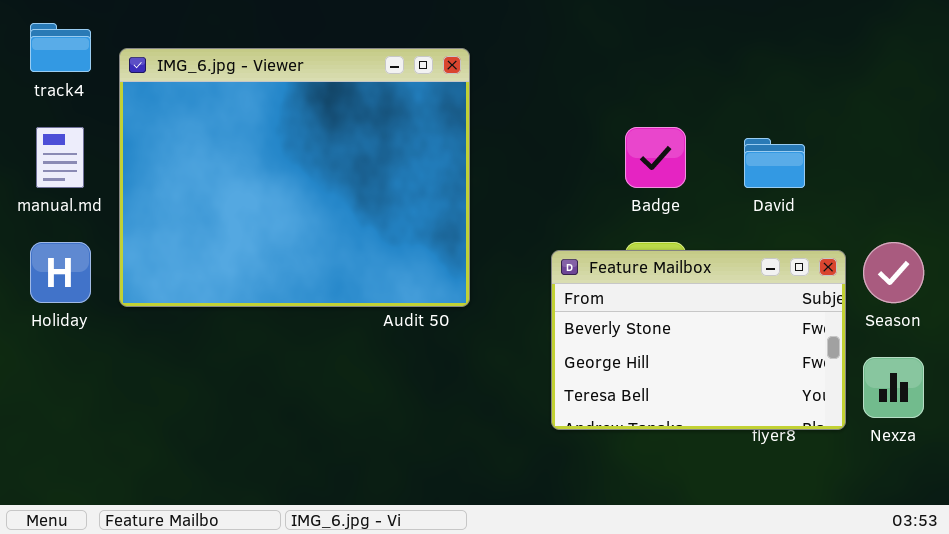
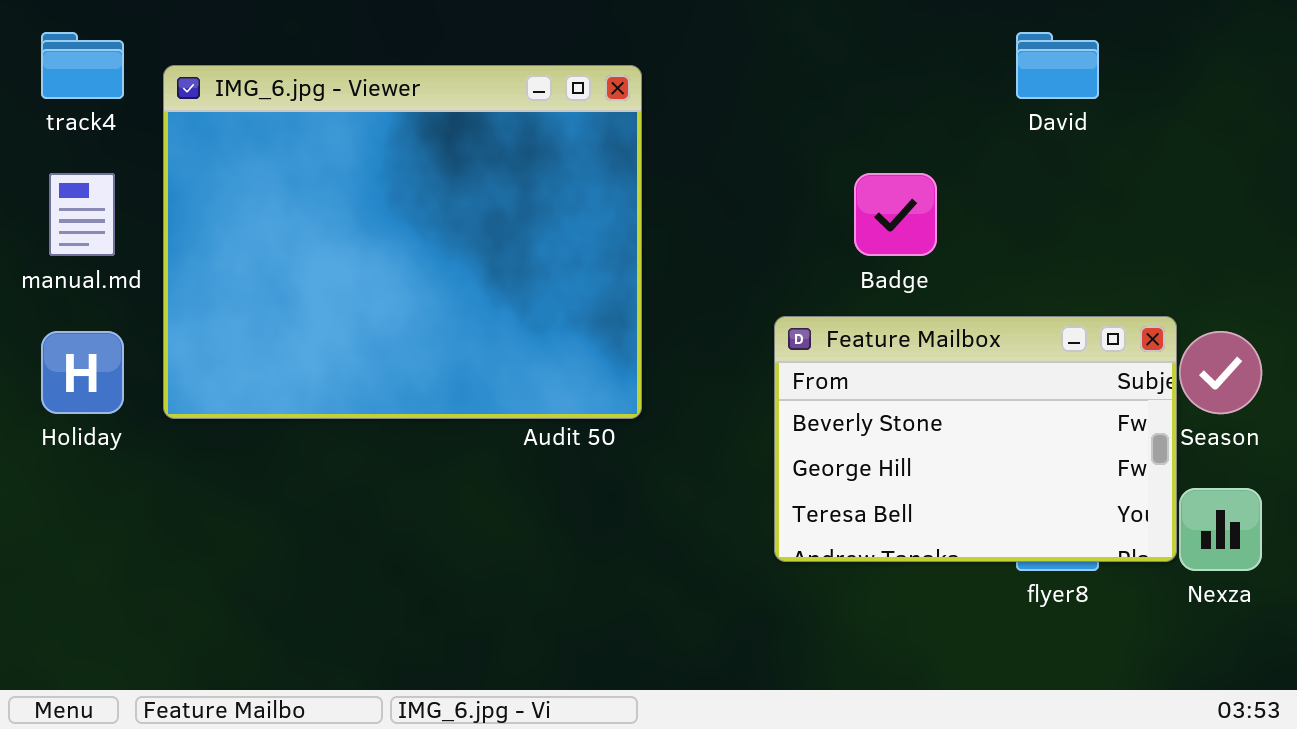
David: [744,138,805,188] -> [1016,32,1099,99], moved
Feature Mailbox: [551,250,846,430] -> [774,316,1177,562], moved

